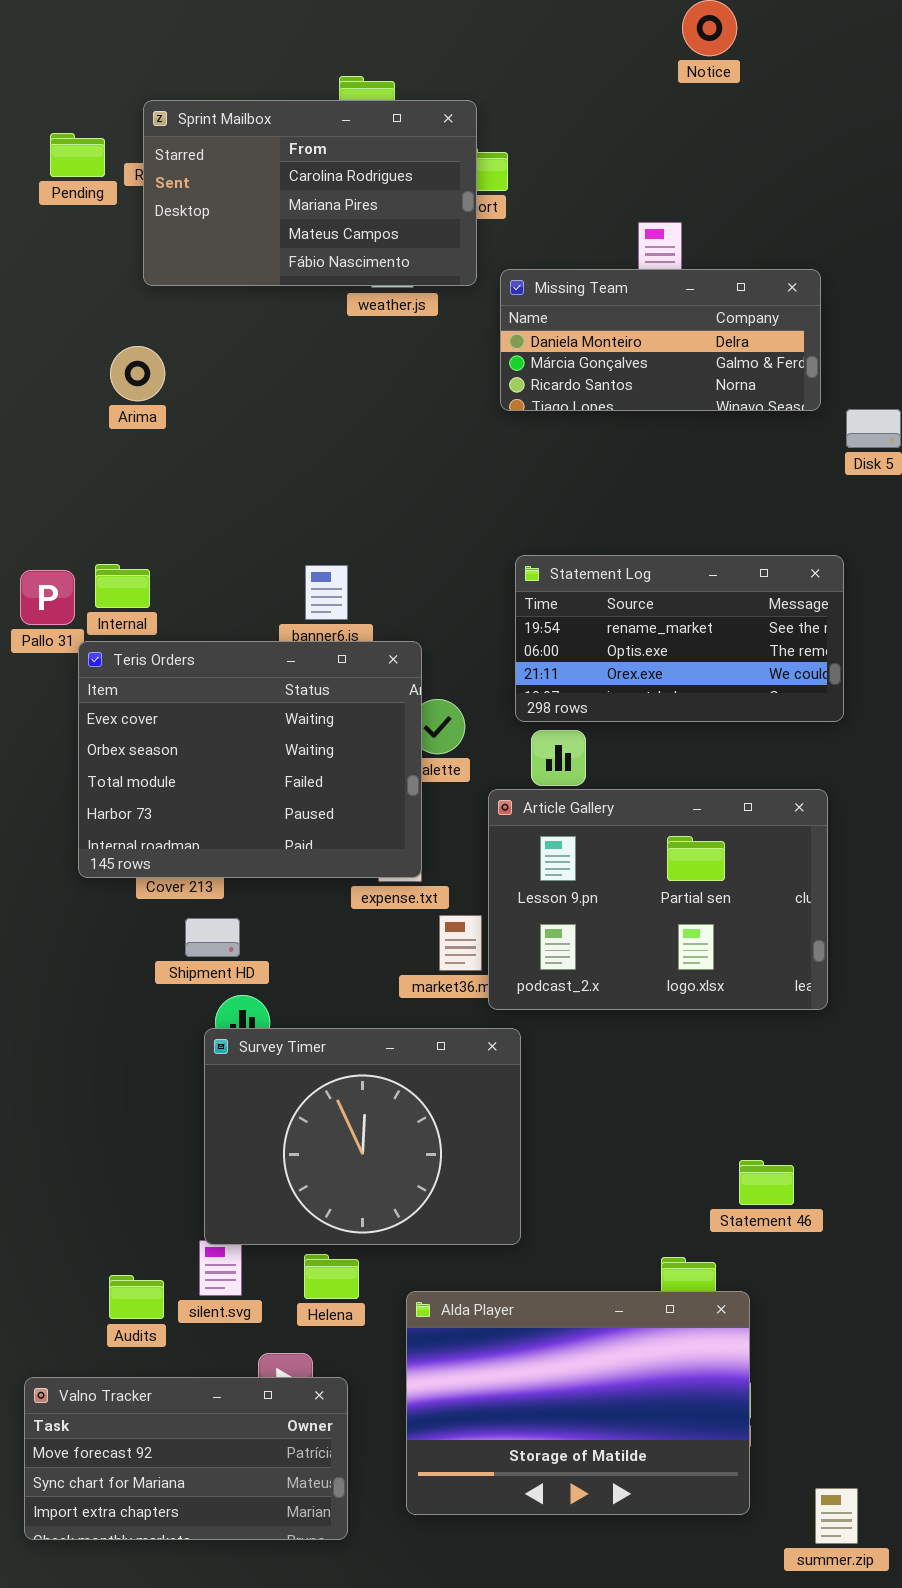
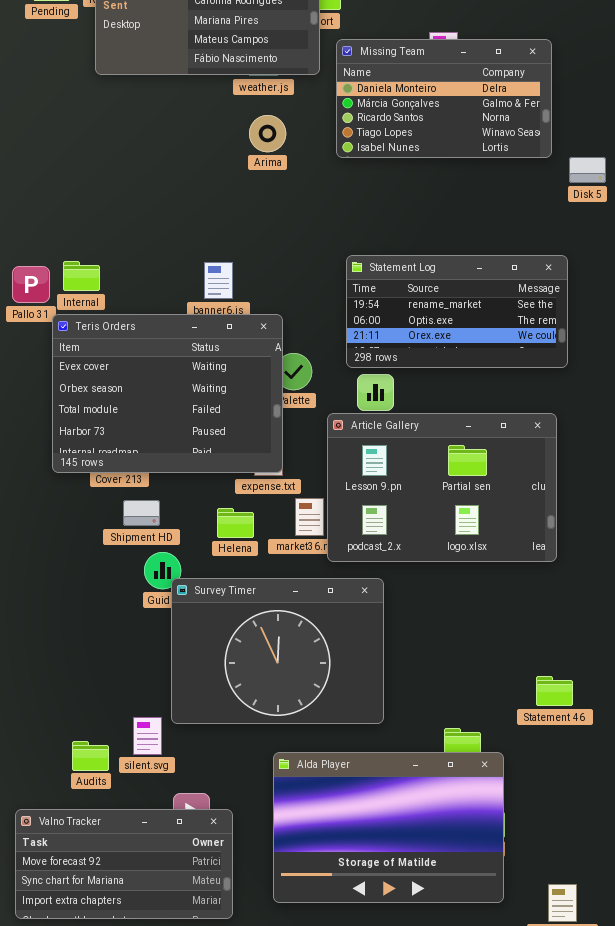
Missing Team: [500,269,821,411] -> [336,39,552,158], resized
Arima: [110,346,165,401] -> [249,115,286,152], moved
Survey Timer: [204,1028,521,1245] -> [171,578,384,724], moved
Statement 46: [739,1160,794,1205] -> [536,676,573,706], moved
Helena: [304,1254,359,1299] -> [217,508,254,538], moved

